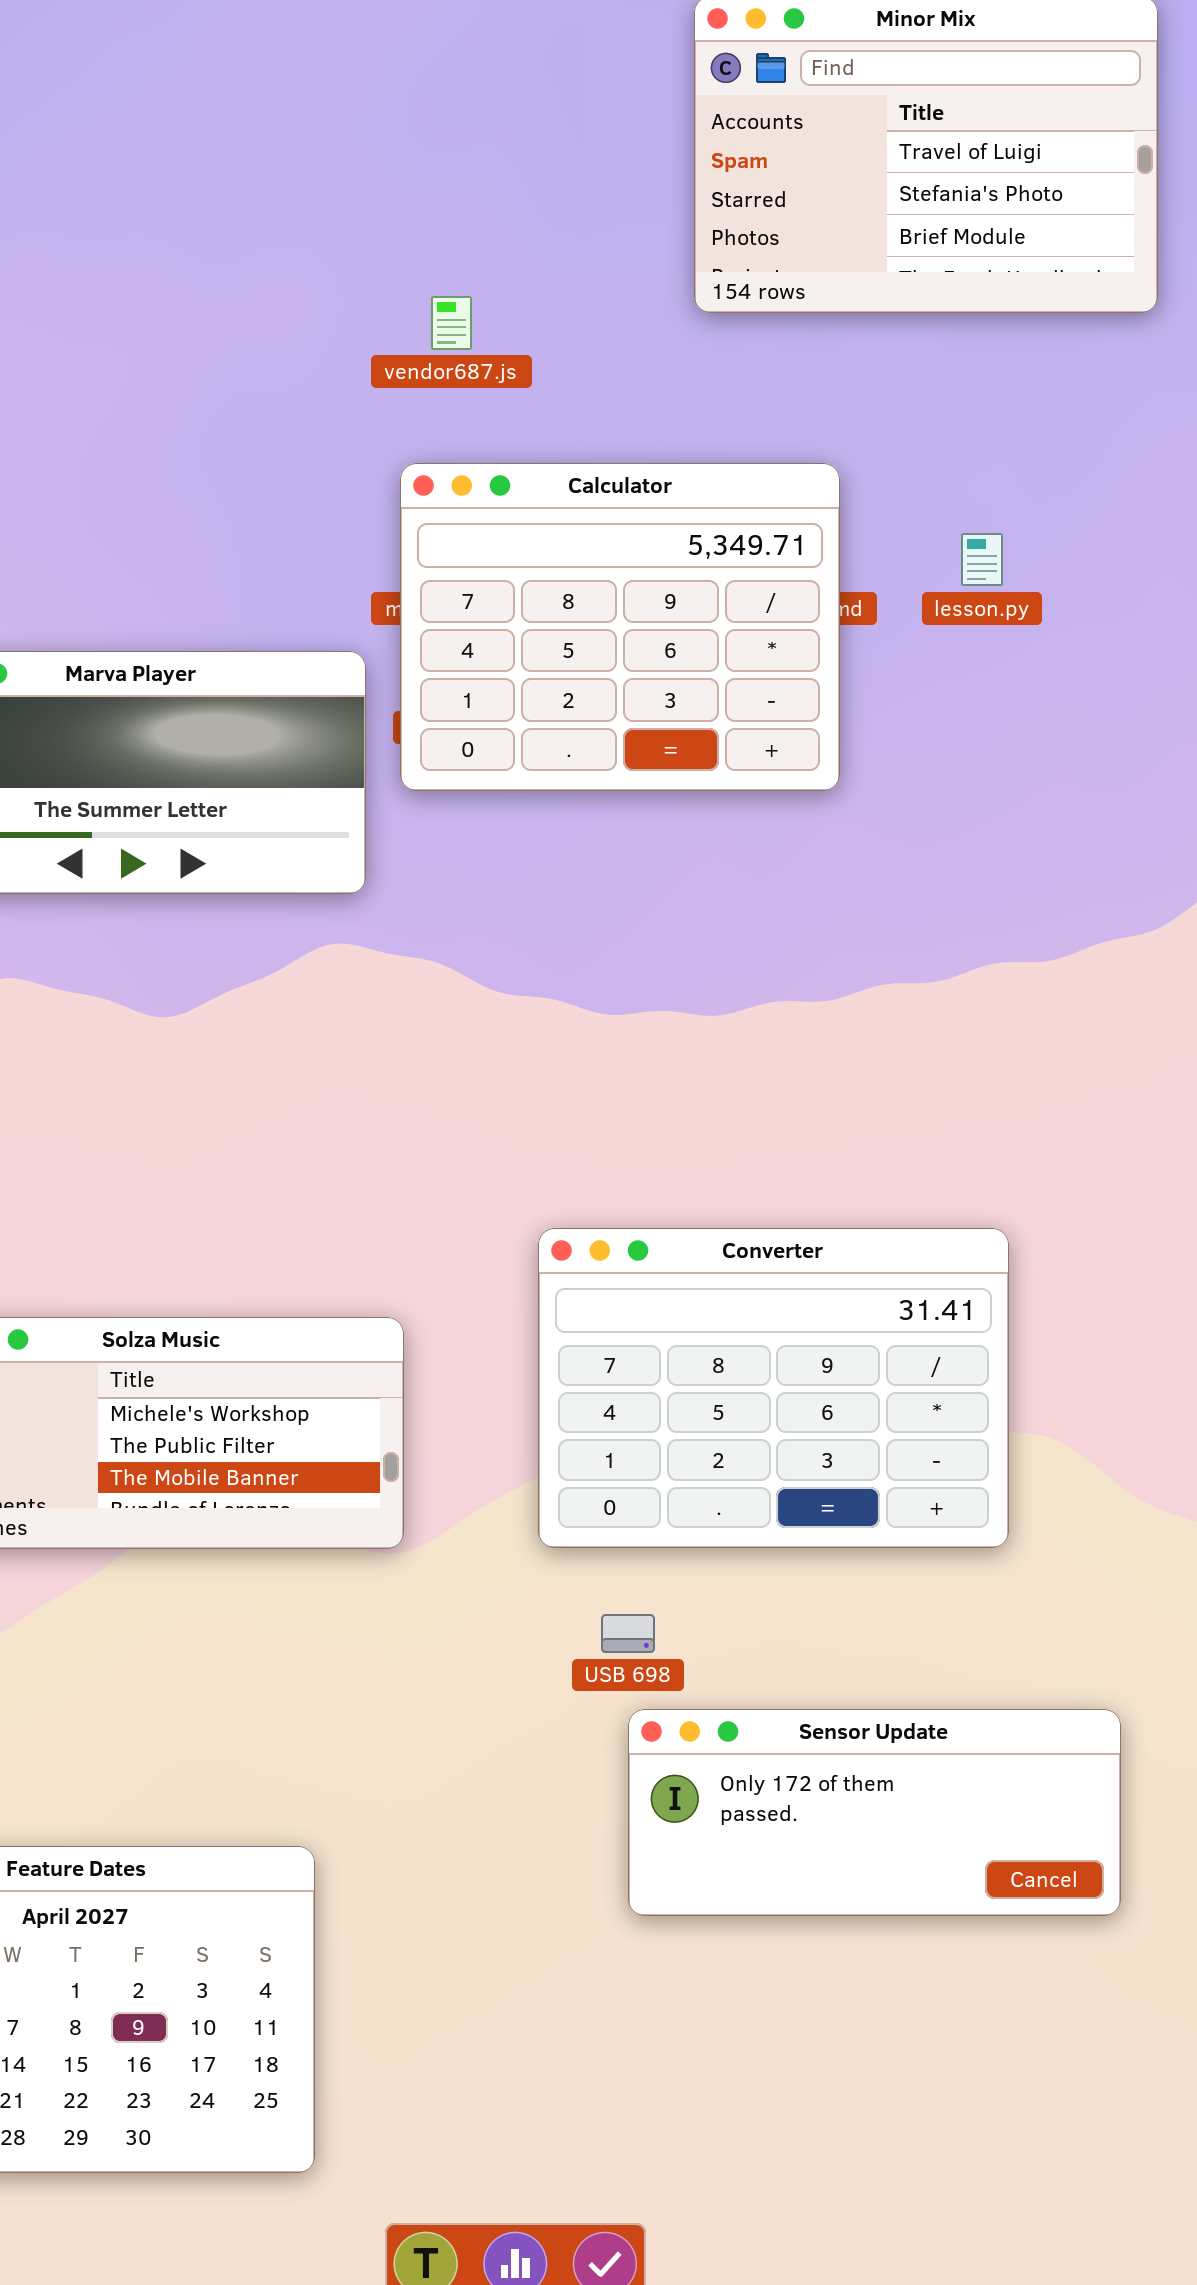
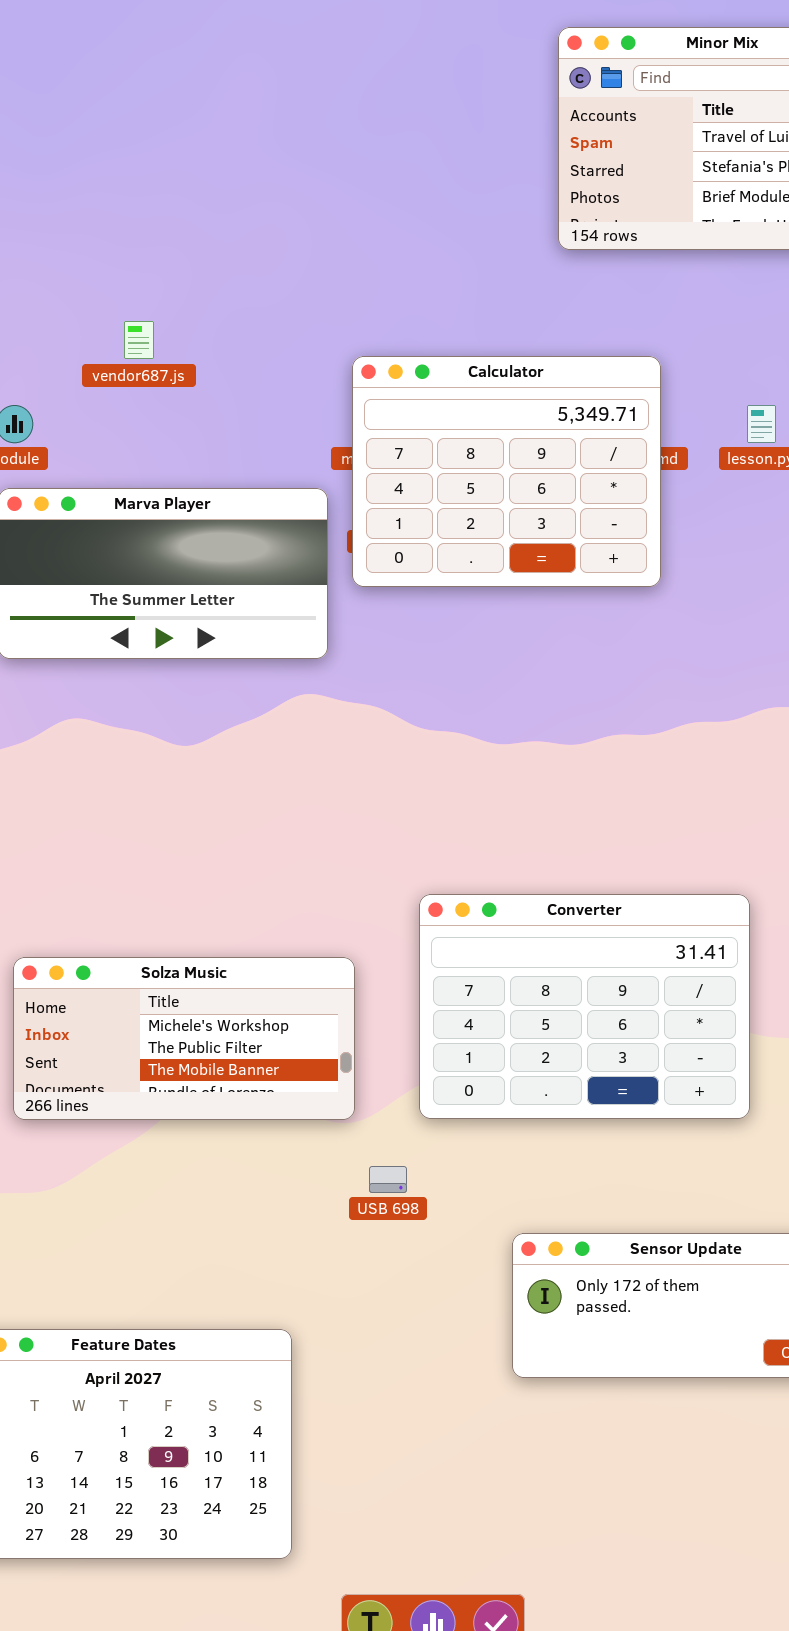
vendor687.js: [431,296,472,350] -> [124,321,154,359], moved
Converter: [538,1228,1009,1548] -> [419,894,750,1119], moved
USB 698: [601,1614,655,1653] -> [369,1166,407,1193], moved

